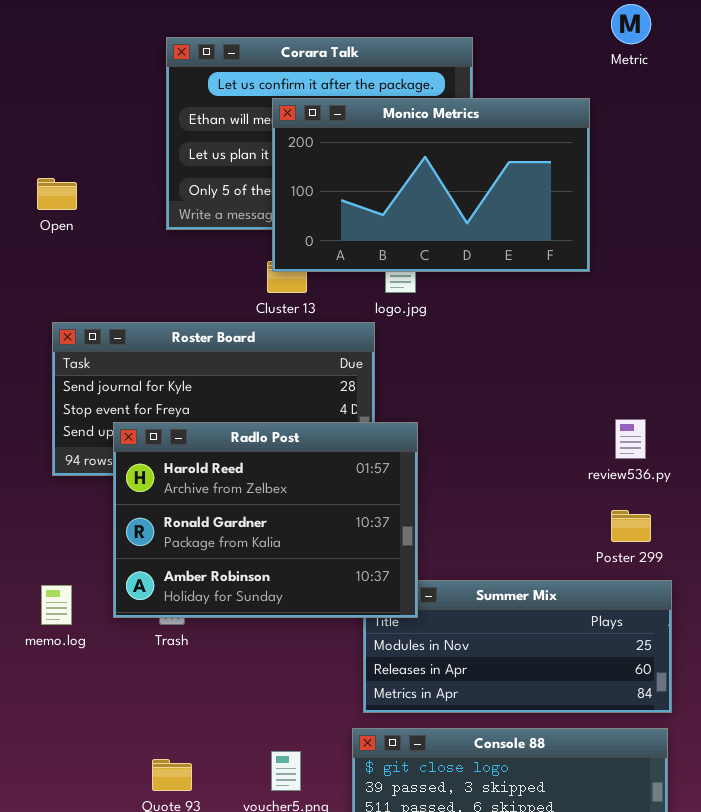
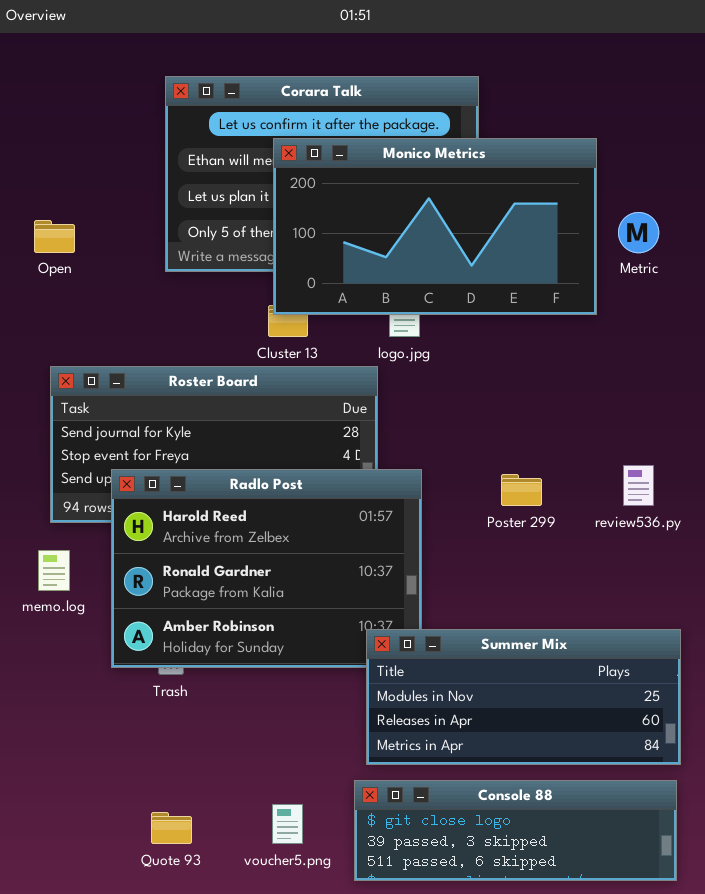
Metric: [611,4,651,44] -> [618,212,659,253], moved
Poster 299: [611,510,651,542] -> [501,474,542,506], moved
Summer Mix: [363,580,672,713] -> [366,629,681,765], raised
memo.log: [41,585,72,625] -> [38,550,70,591], moved

